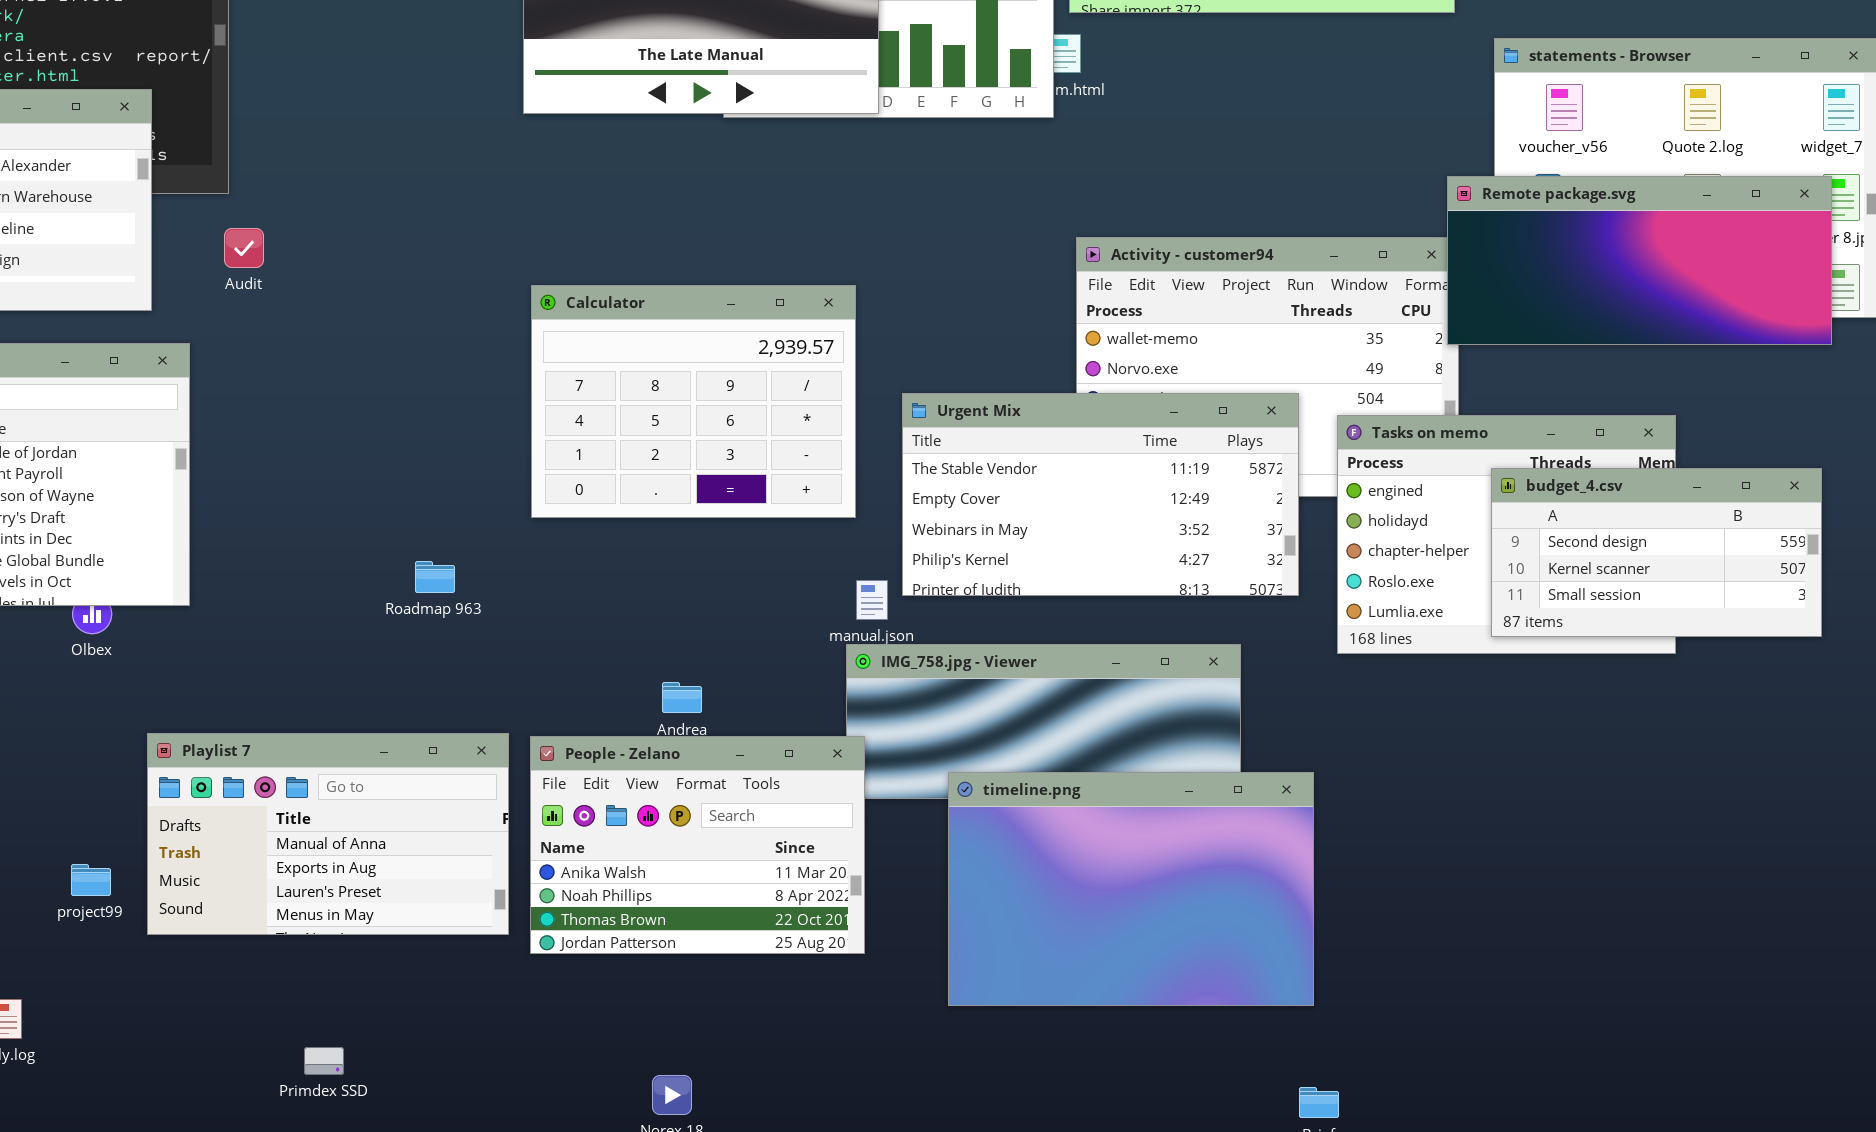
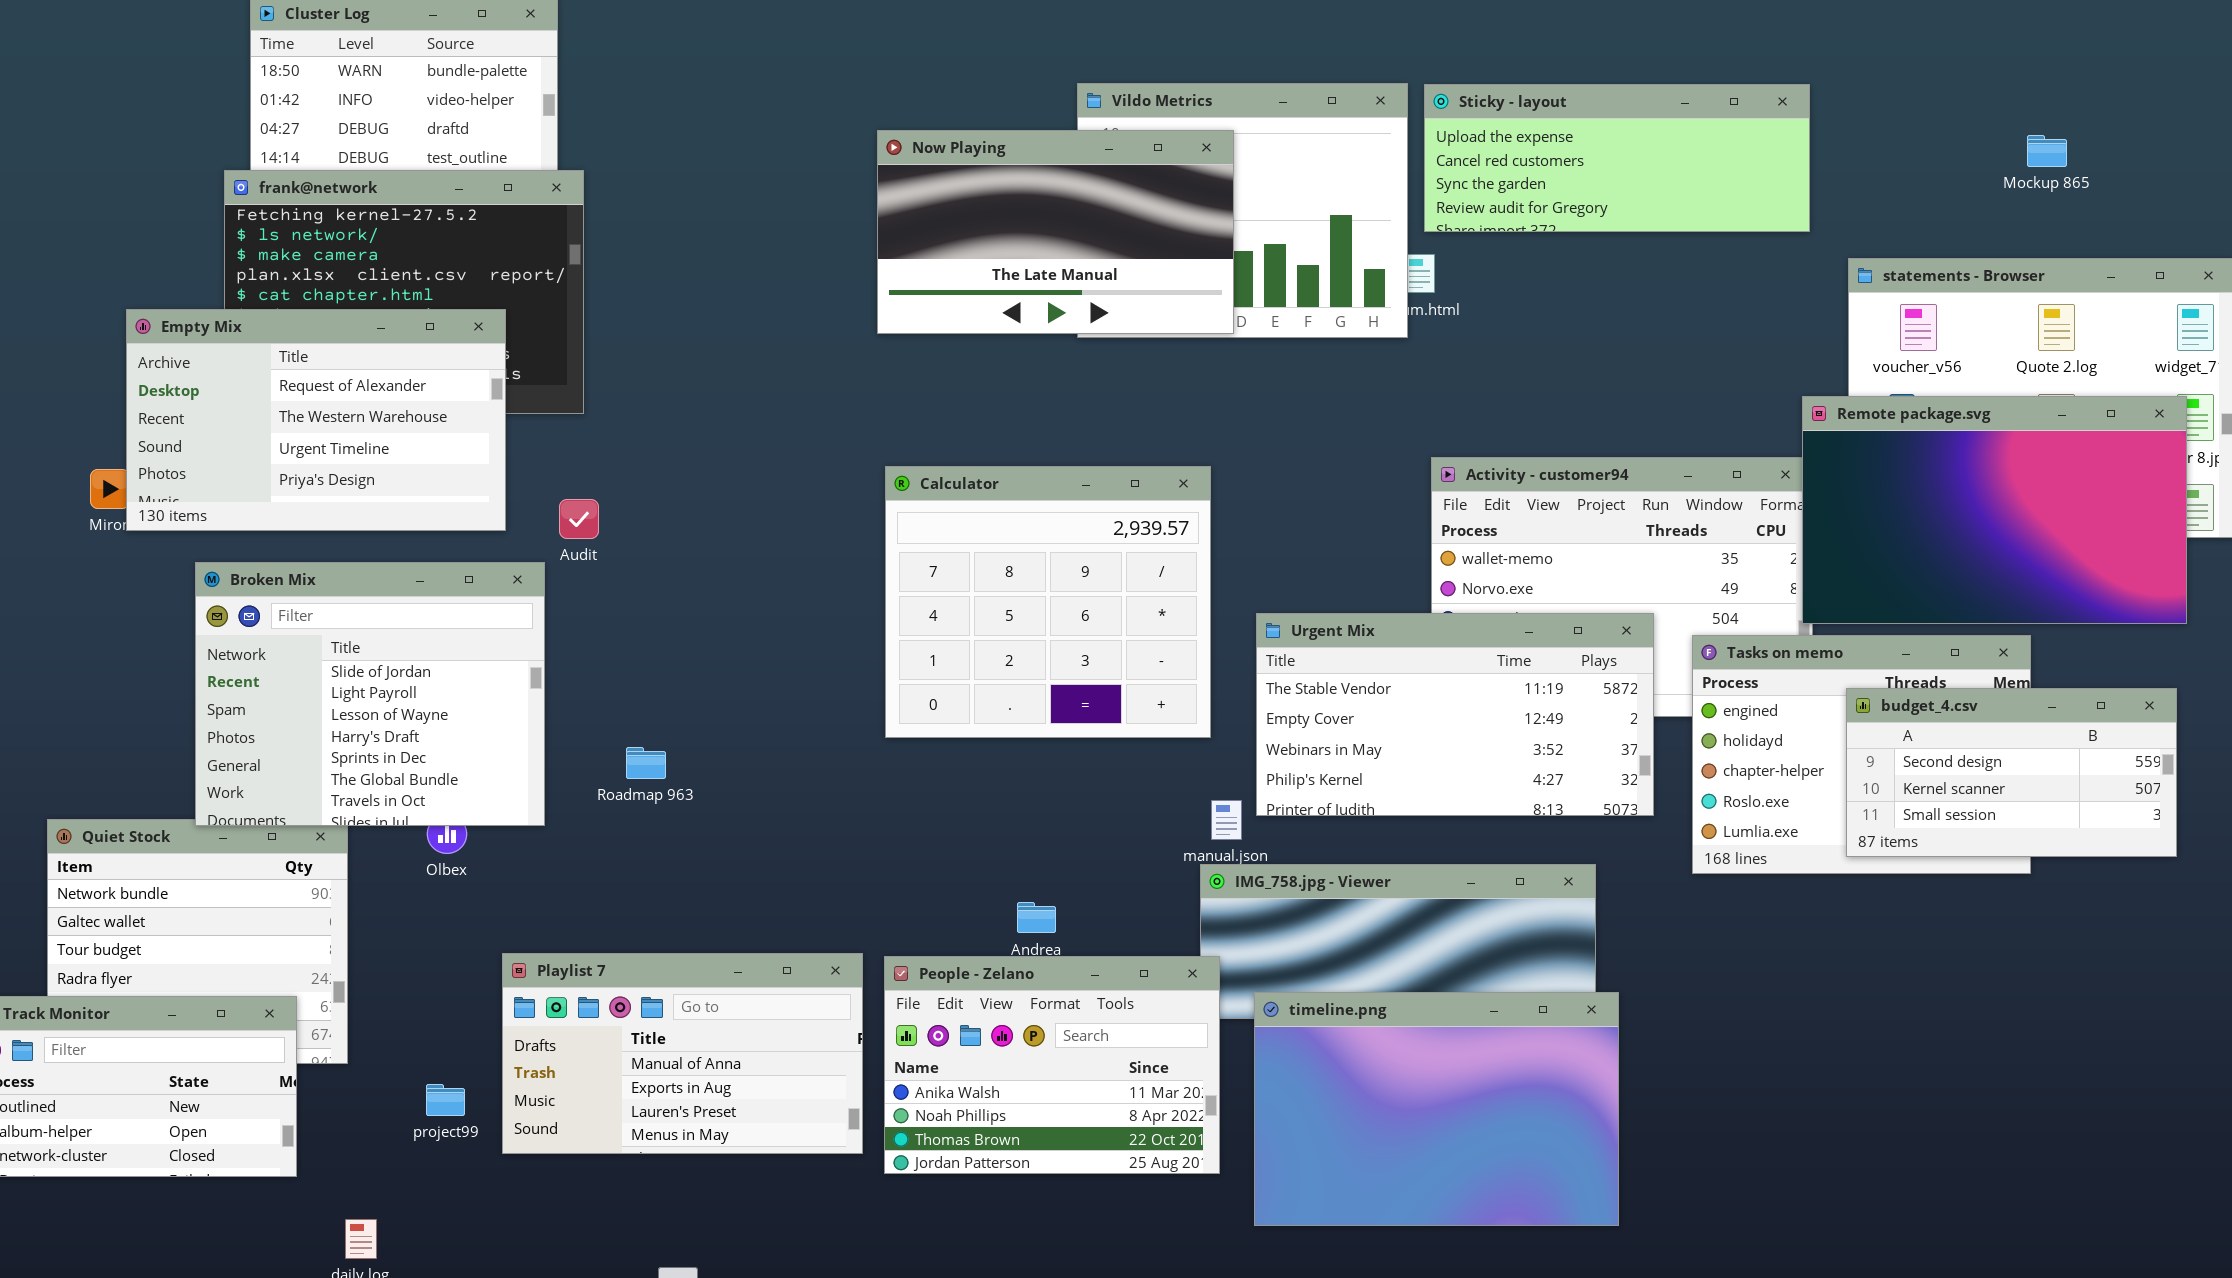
Remote package.svg: [1447,176,1832,345] -> [1802,396,2187,624], resized
Audit: [224,228,264,268] -> [559,499,599,539], moved
Calculator: [531,285,856,518] -> [885,466,1211,738], resized
Roadmap 963: [415,561,455,593] -> [626,747,666,779], moved
timeline.png: [948,772,1314,1006] -> [1254,992,1619,1226], moved

